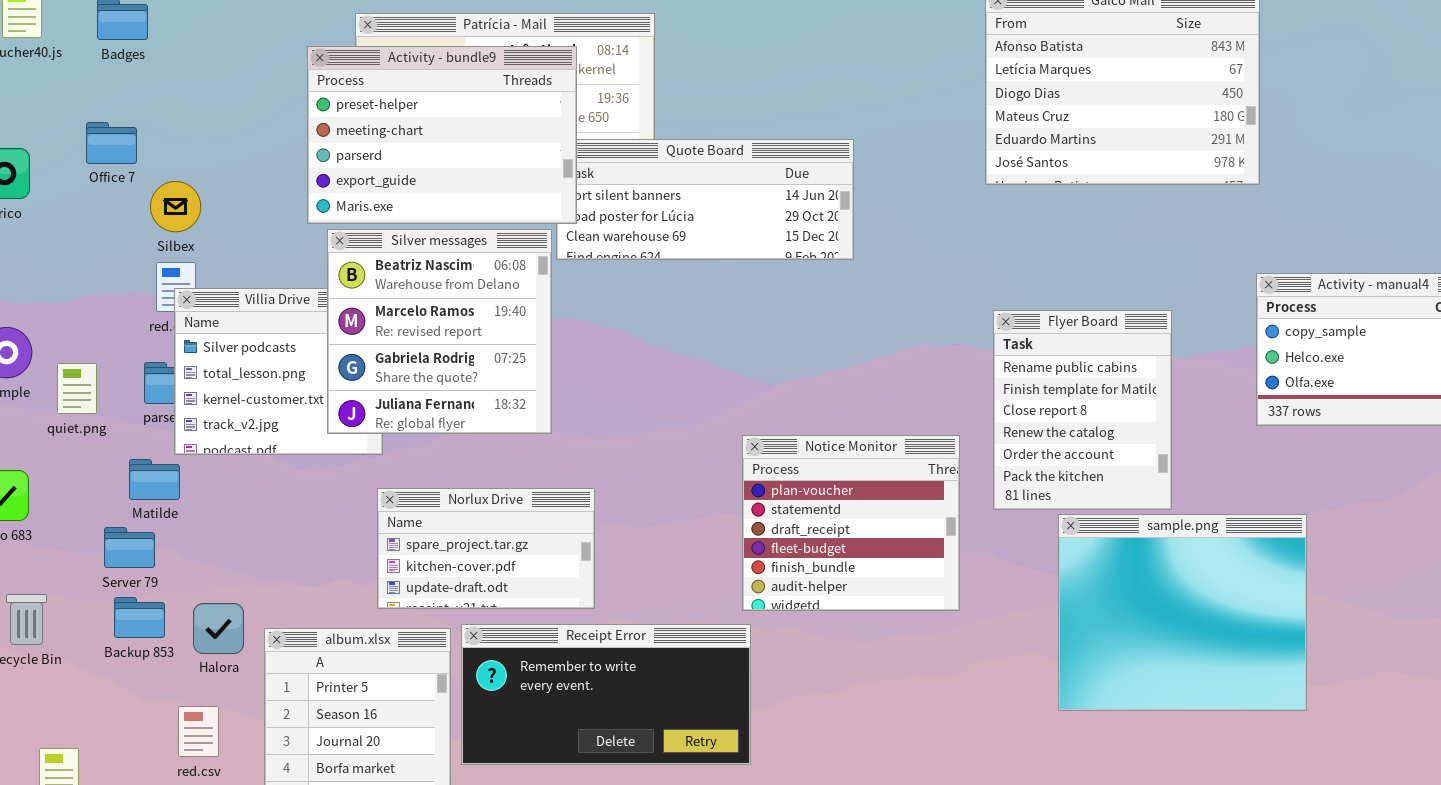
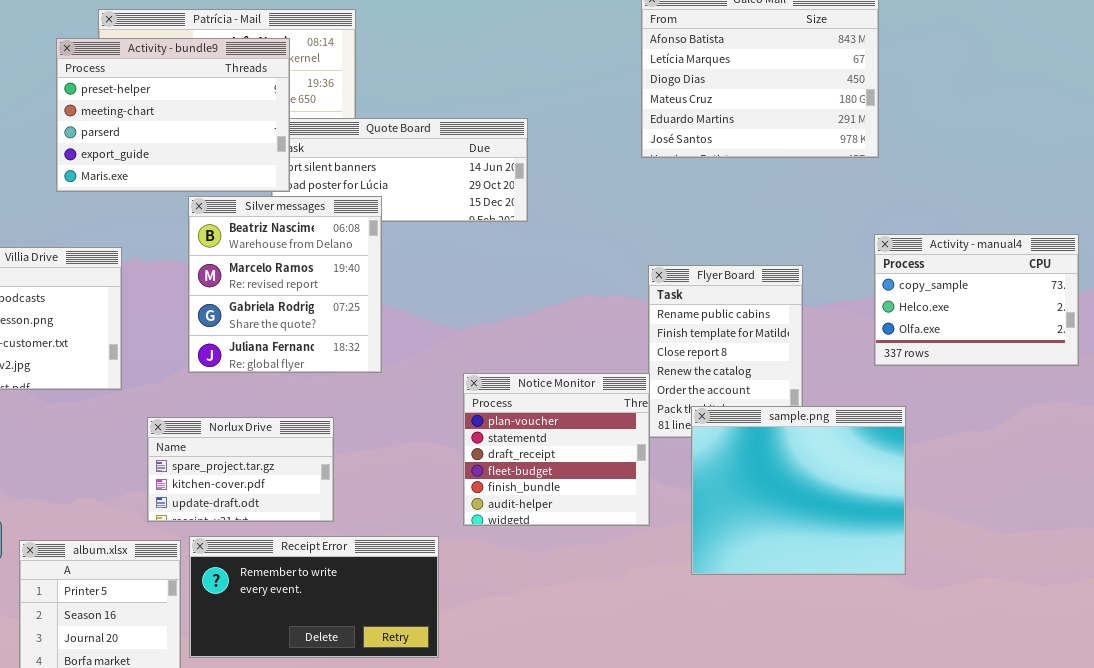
Silver messages: [327,229,552,434] -> [188,196,382,373], moved
Notice Monitor: [742,435,960,611] -> [463,373,650,526], moved
Norlux Drive: [377,488,595,609] -> [147,417,334,522], moved
sample.png: [1058,514,1307,711] -> [691,406,906,575], moved

